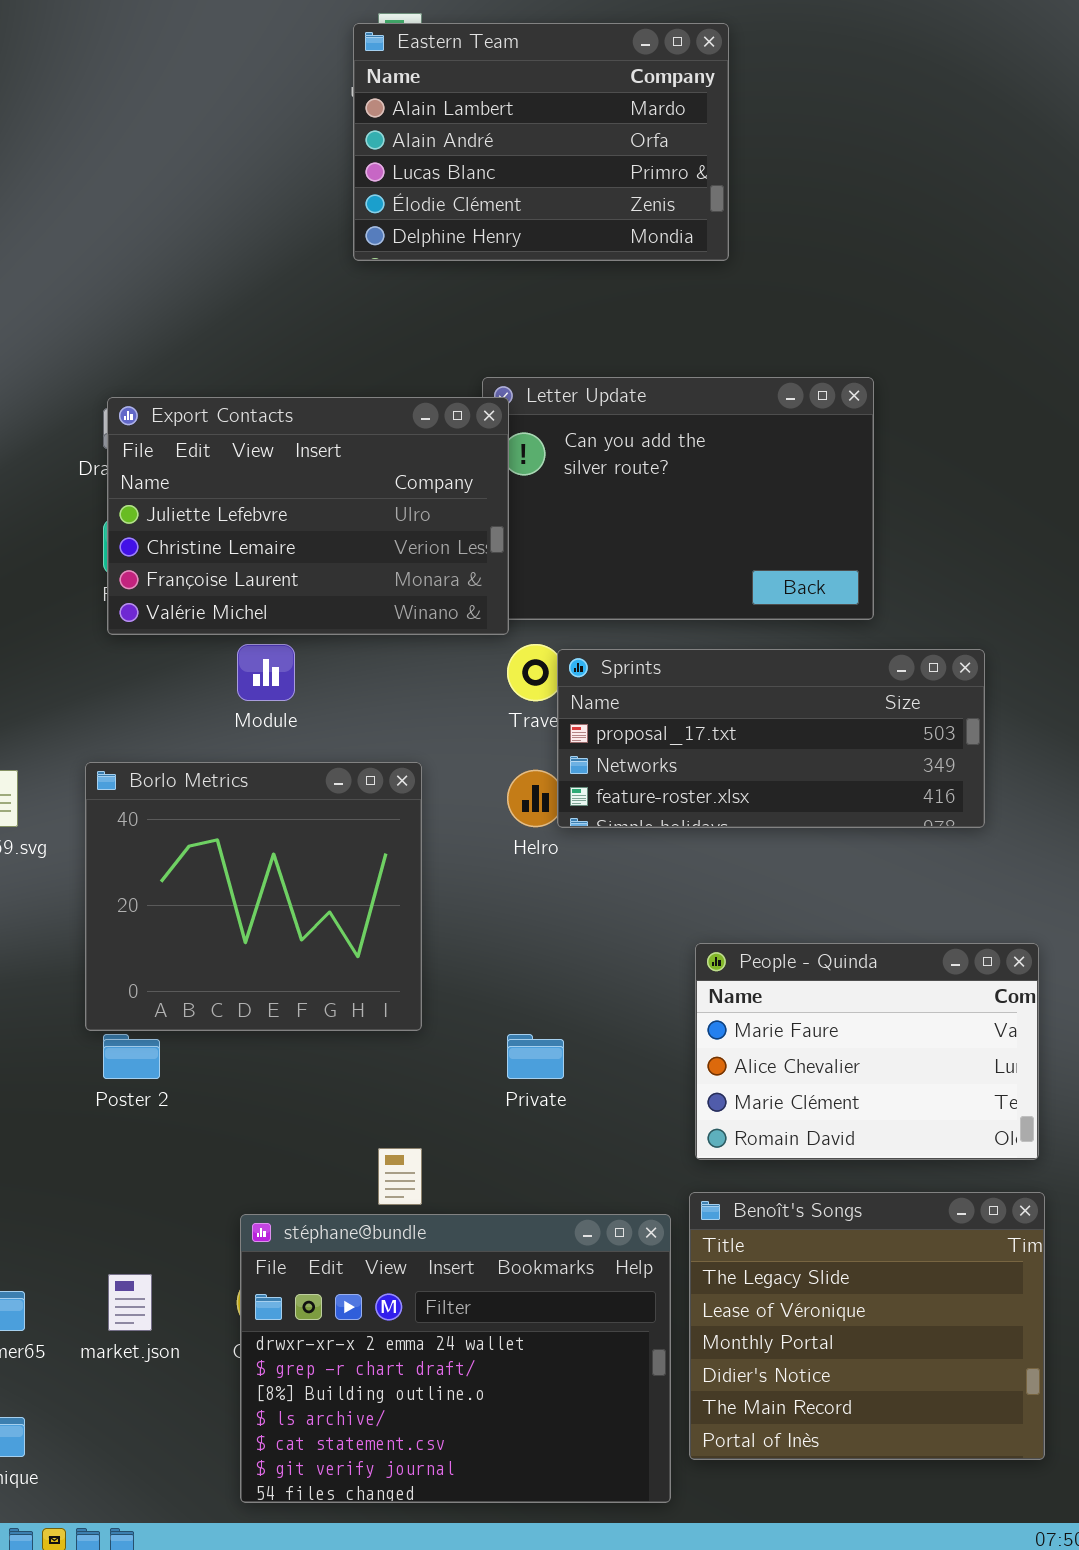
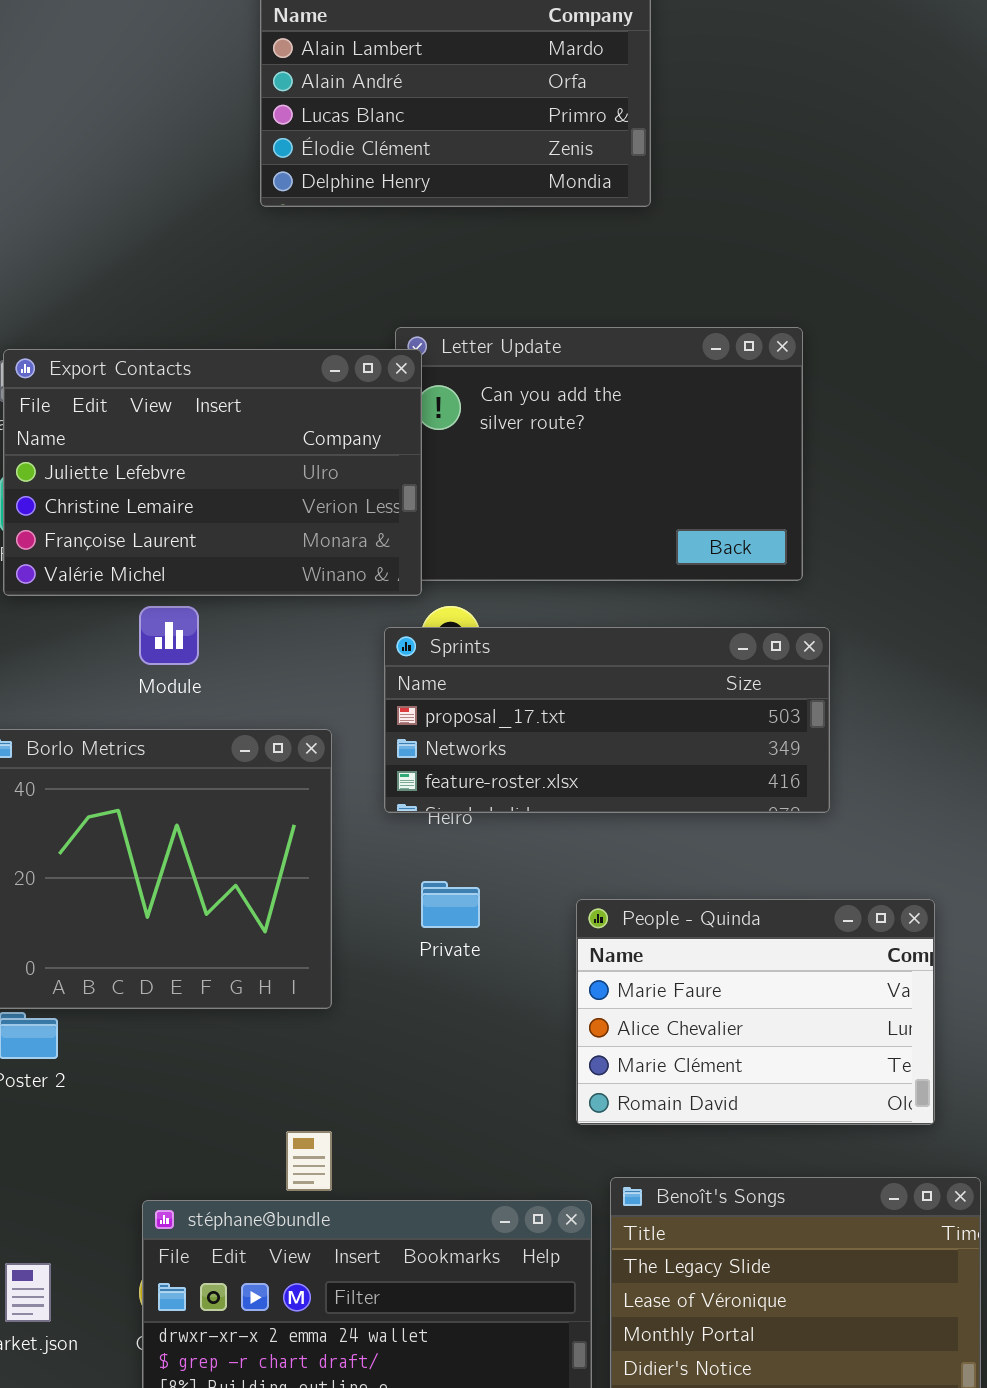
Sprints: [557,649,985,828] -> [384,627,830,813], moved
People - Quinda: [695,943,1039,1160] -> [576,899,935,1125], moved
Private: [507,1034,564,1079] -> [421,881,480,928], moved

